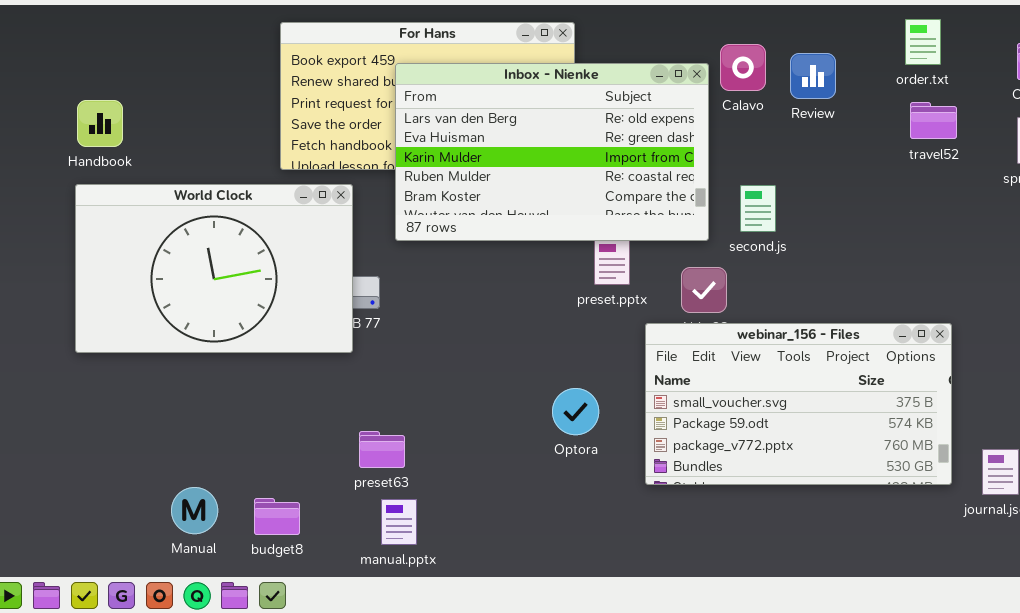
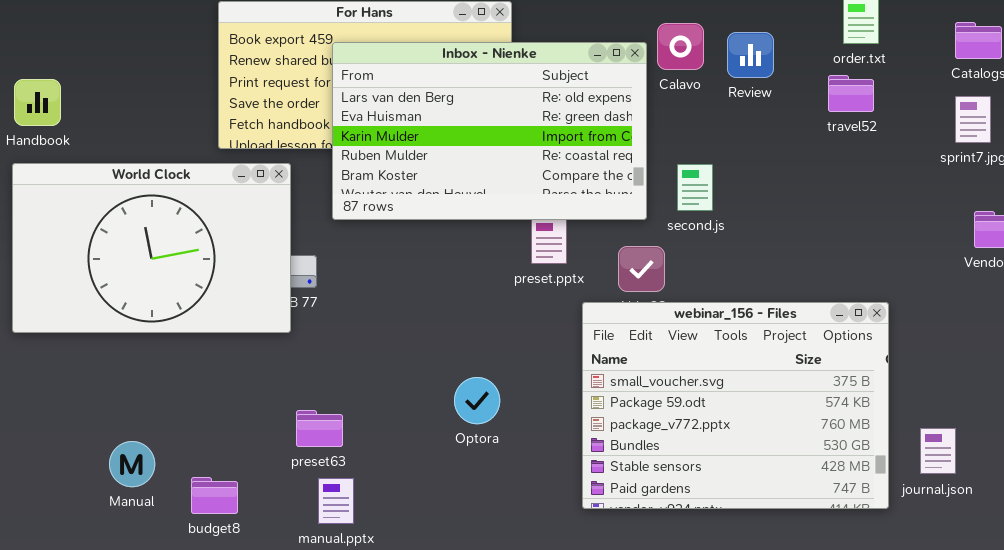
travel52: [910,102,957,139] -> [828,75,874,112], moved
webinar_156 - Files: [645,323,952,485] -> [582,302,889,509], resized
Optora: [552,388,599,435] -> [454,377,500,424], moved
Manual: [171,487,218,534] -> [109,441,155,487], moved

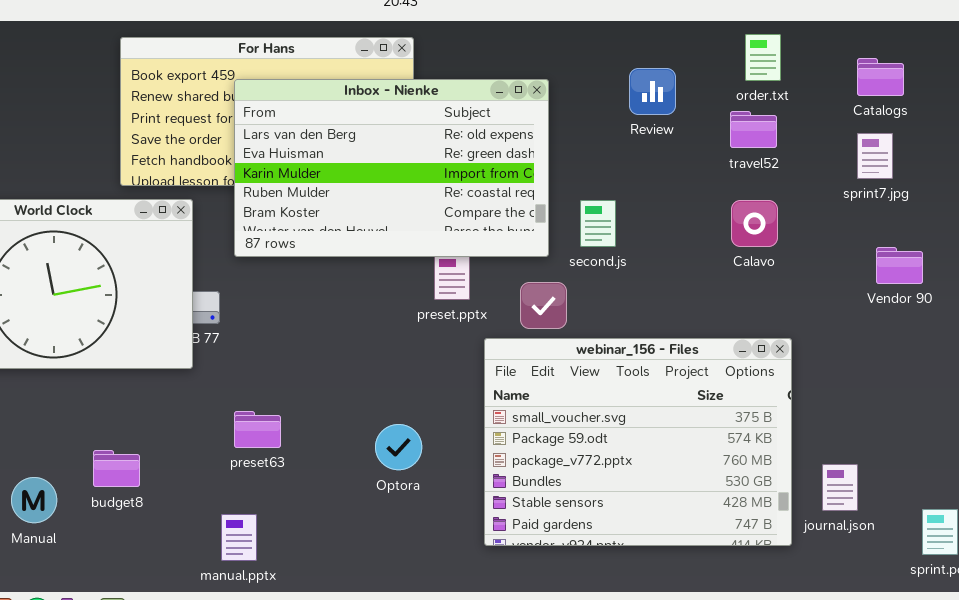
Calavo: [657,23,704,70] -> [731,200,778,247], moved
Optora: [454,377,500,424] -> [375,424,422,470], moved
preset63: [296,410,343,447] -> [234,411,281,448], moved
budget8: [191,477,238,514] -> [93,450,140,487], moved

